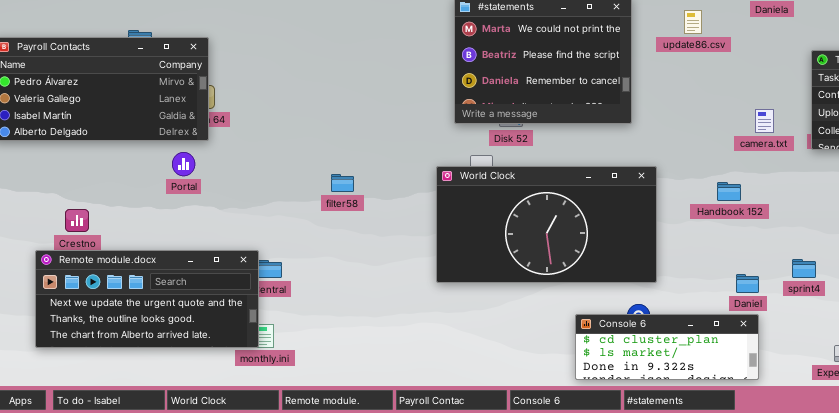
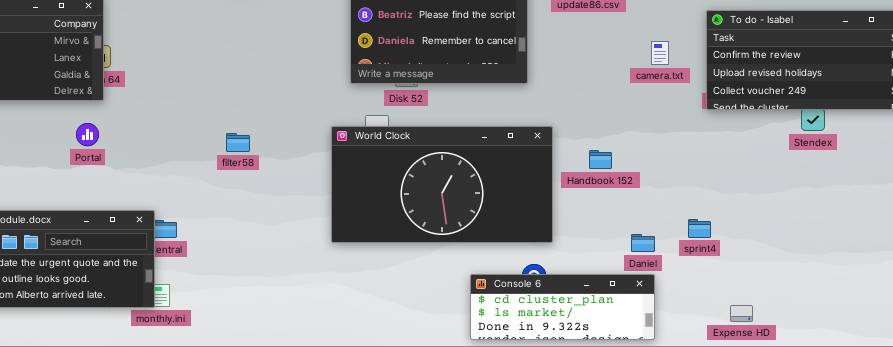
camera.txt: [755,109,774,133] -> [651,41,669,65], moved
Portal: [172,152,195,176] -> [76,123,99,146], moved
Handbook 152: [717,182,741,201] -> [589,150,612,169], moved

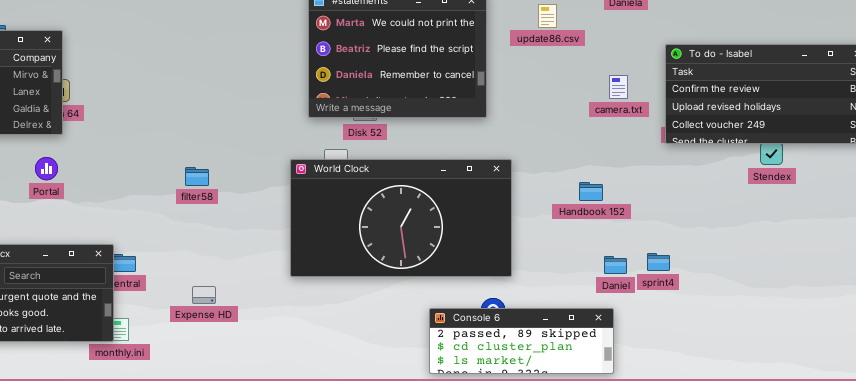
Handbook 152: [589,150,612,169] -> [579,182,603,201], moved
Daniel: [631,234,655,252] -> [604,256,627,274], moved
Console 6: [470,274,655,340] -> [429,308,614,374], scrolled up 1 row
Expense HD: [730,305,753,322] -> [192,286,216,304], moved

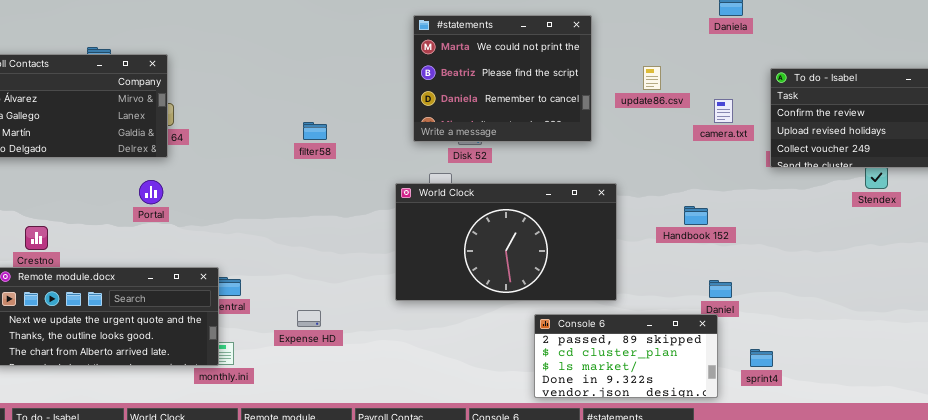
update86.csv: [538,4,557,28] -> [643,66,661,90], moved
filter58: [185,167,209,186] -> [303,122,327,140], moved
sprint4: [647,253,670,271] -> [750,349,773,367], moved
Console 6: [429,308,614,374] -> [534,314,718,398], resized

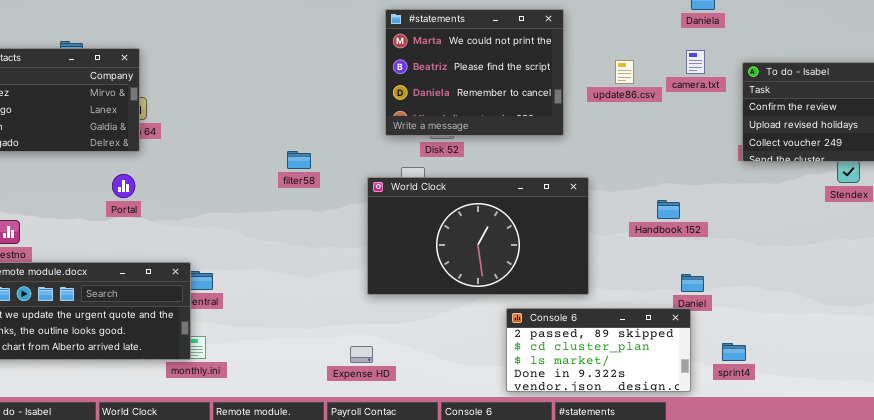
camera.txt: [714,99,733,123] -> [686,50,705,74], moved
filter58: [303,122,327,140] -> [287,151,311,169], moved
Expense HD: [297,310,321,327] -> [350,346,373,363], moved

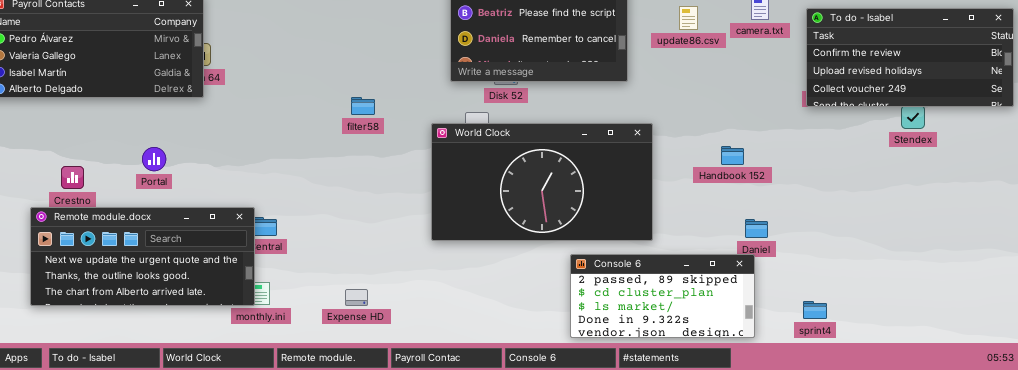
Portal: [112,174,135,198] -> [142,147,166,171], moved
sprint4: [722,343,746,361] -> [803,301,827,319], moved
Expense HD: [350,346,373,363] -> [345,289,368,306], moved

